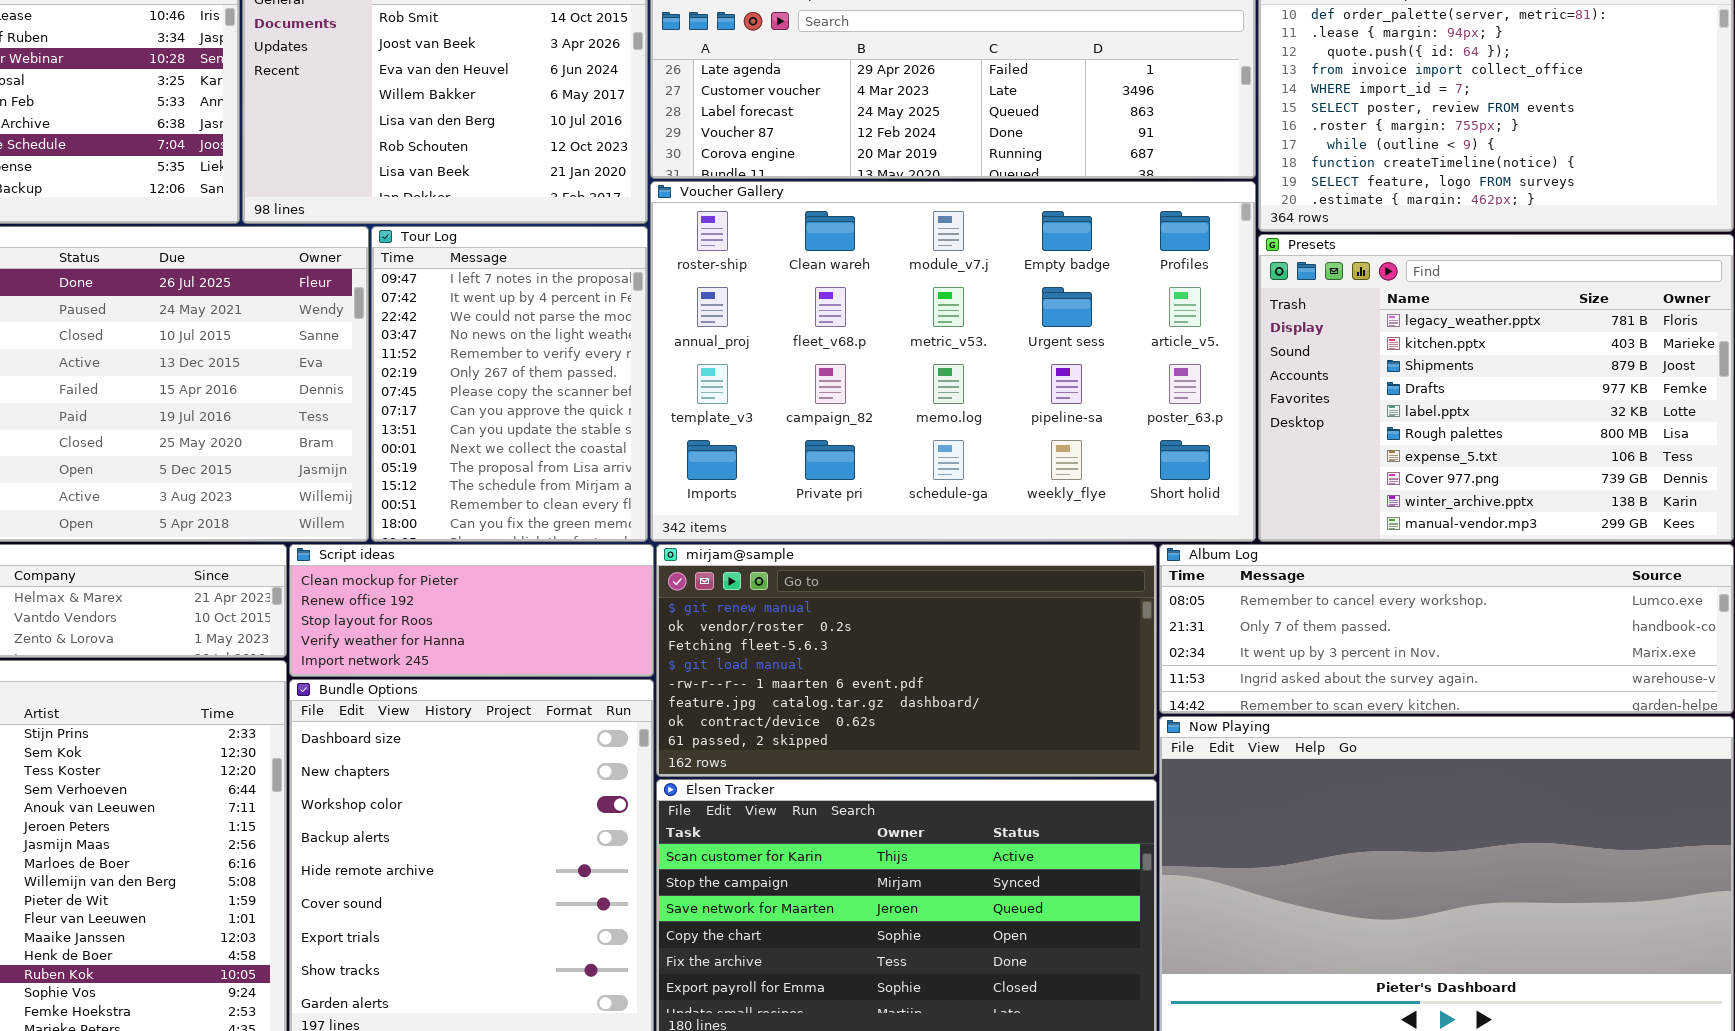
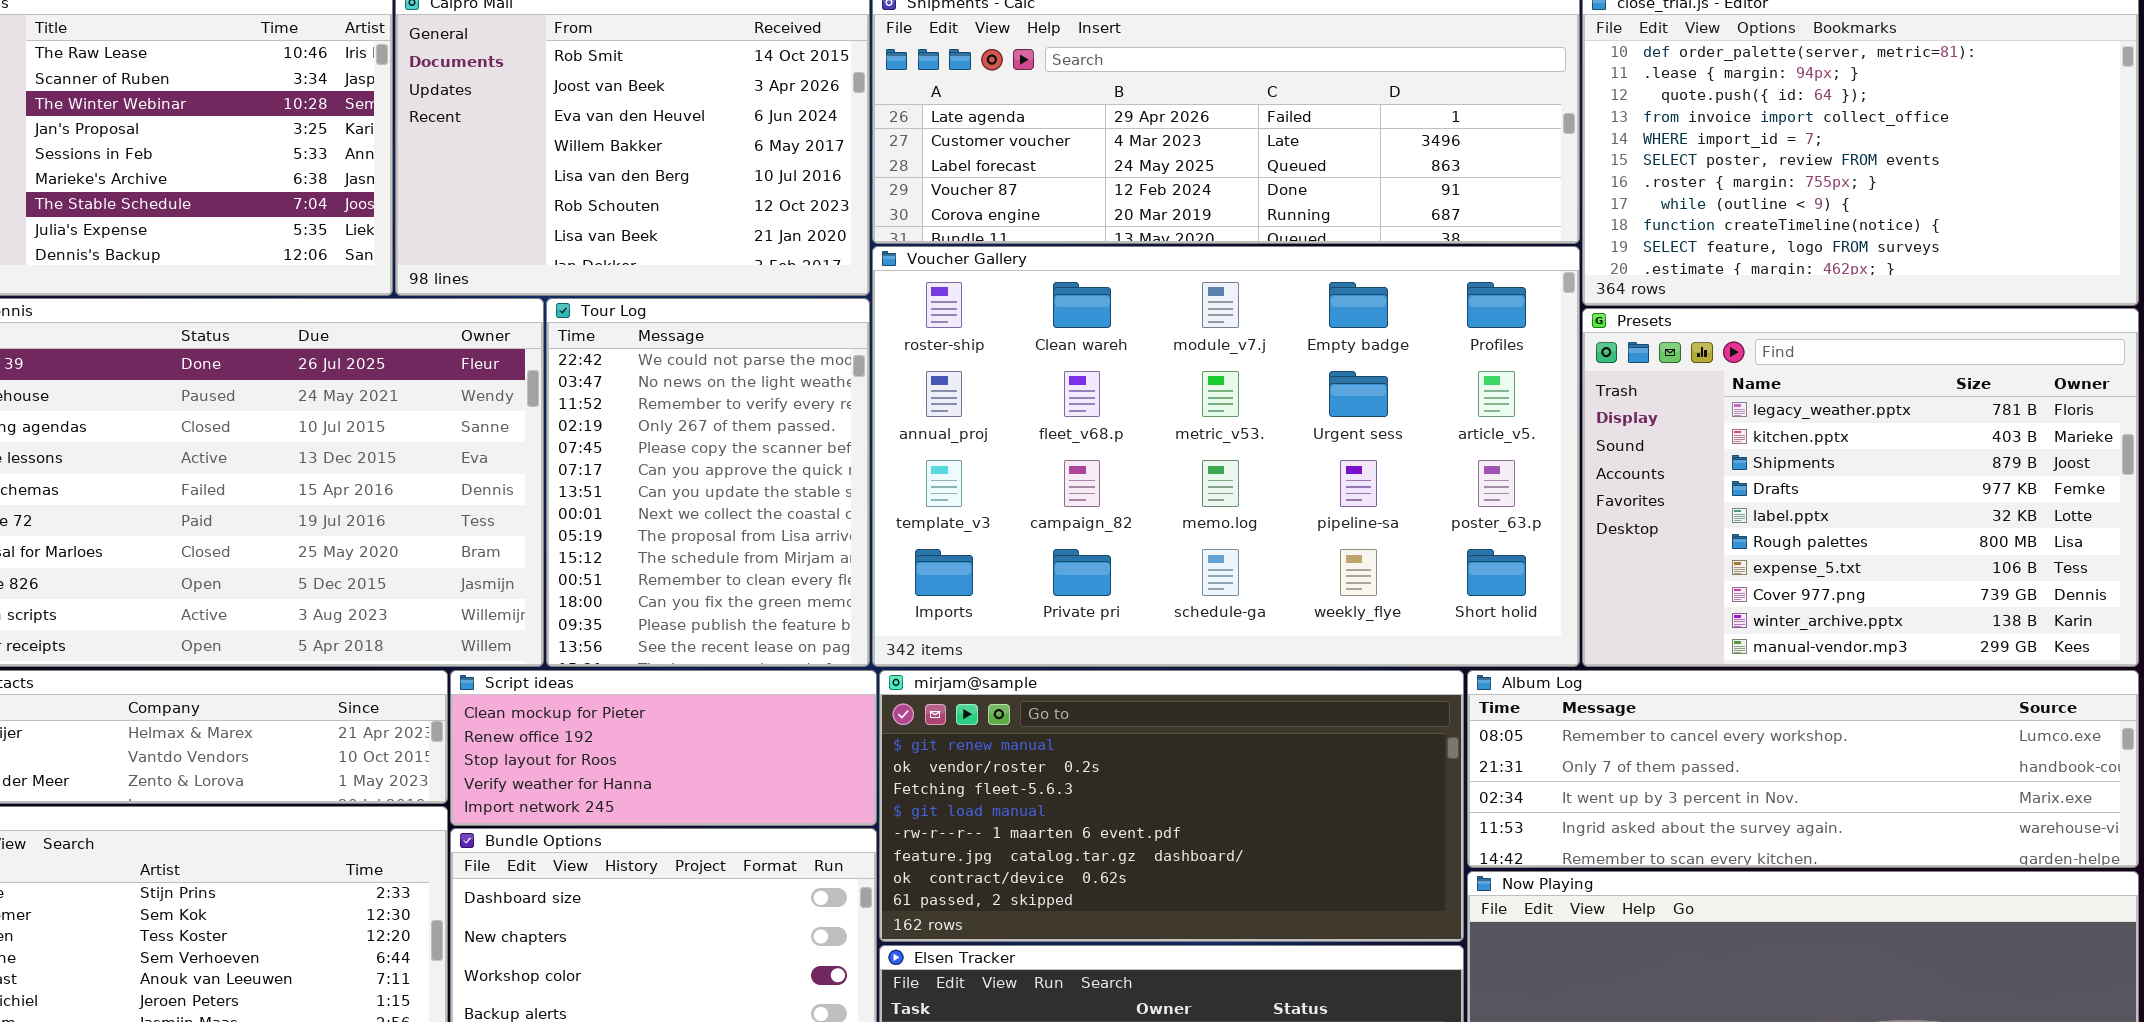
Tour Log: [371,226,648,542] -> [546,298,870,667], scrolled down 2 rows

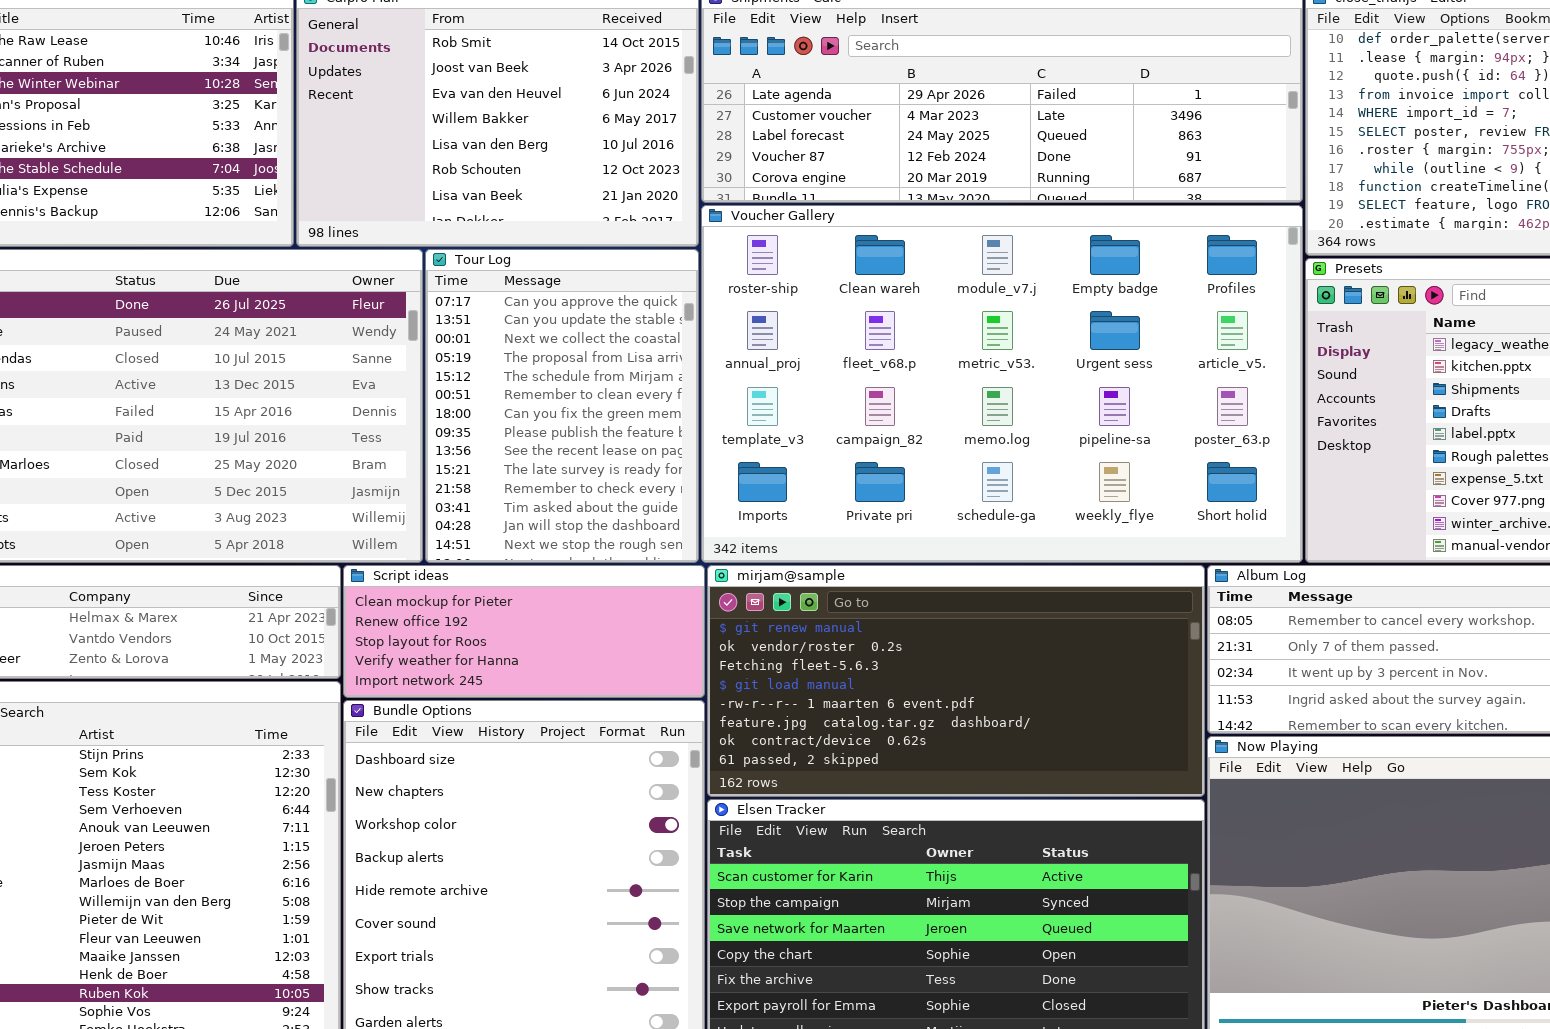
Tour Log: [546,298,870,667] -> [425,249,699,563], scrolled down 5 rows

